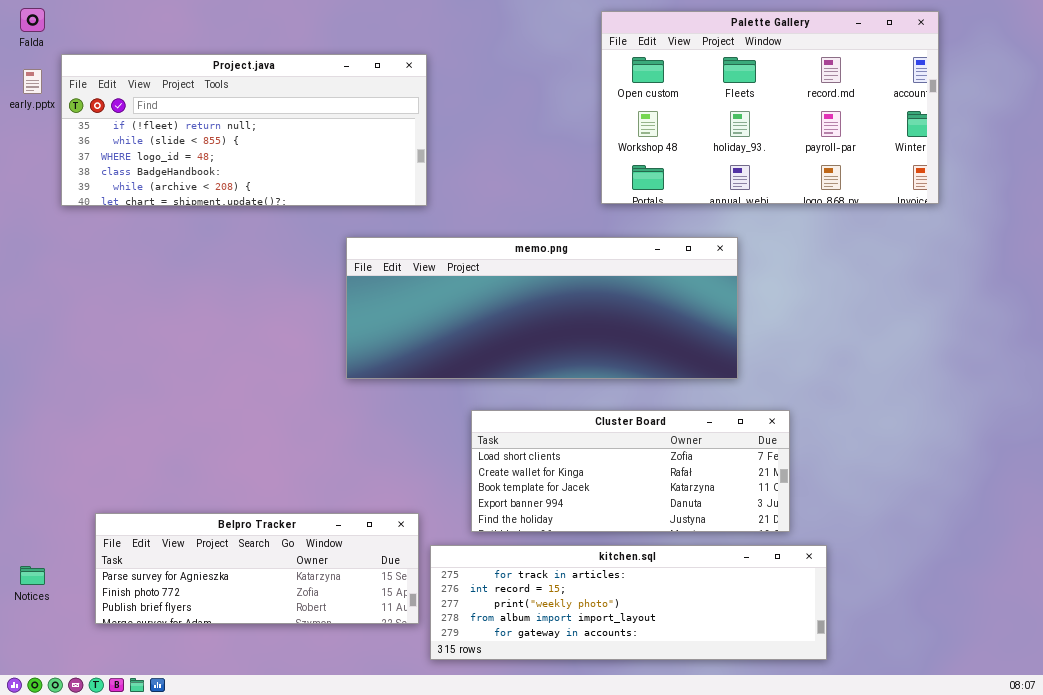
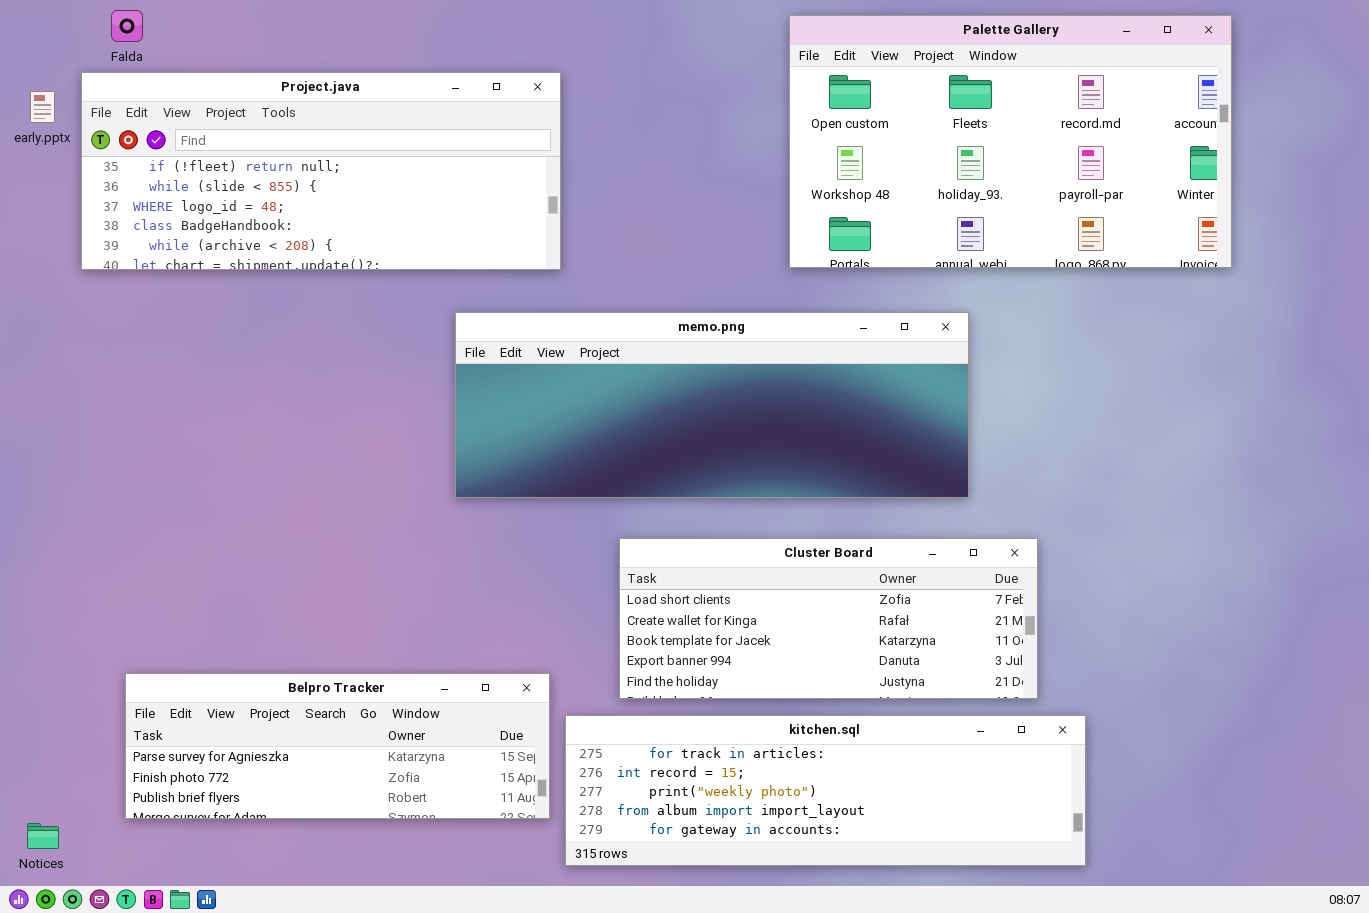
Falda: [20,8,45,32] -> [111,10,143,42], moved
Notices: [20,566,45,585] -> [27,823,59,849], moved

